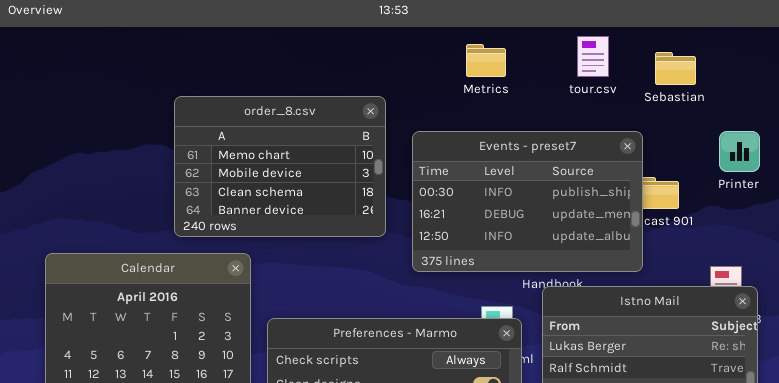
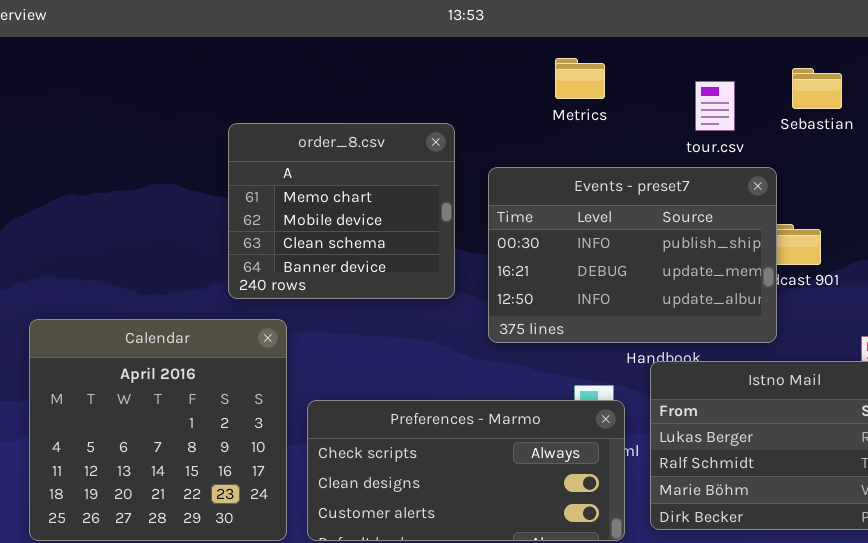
tour.csv: [577,36,609,77] -> [695,81,735,131], moved
order_8.csv: [174,96,386,237] -> [228,123,455,299], resized

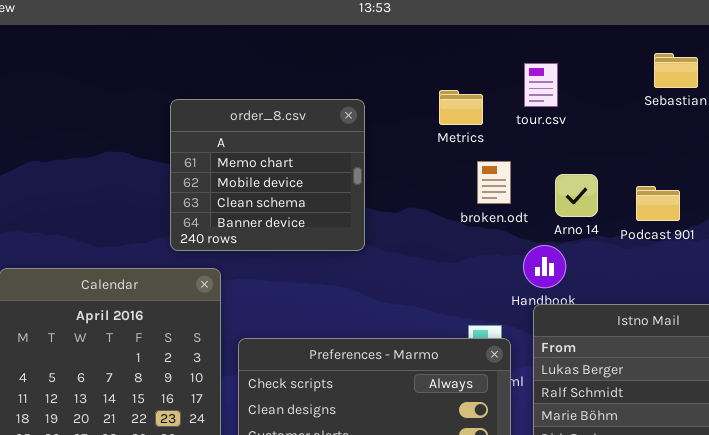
Metrics: [555,58,605,99] -> [439,90,483,125], moved
tour.csv: [695,81,735,131] -> [524,63,558,107], moved
Events - preset7: [488,167,777,343] -> none, closed

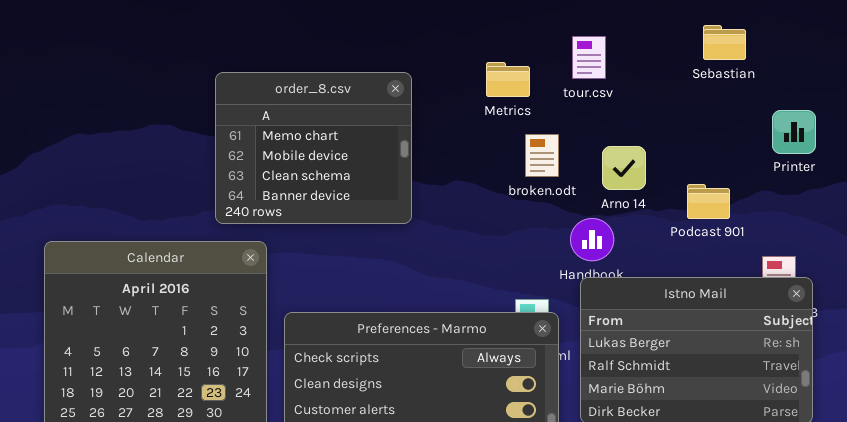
Podcast 901: [636,186,680,221] -> [687,184,730,219], moved

